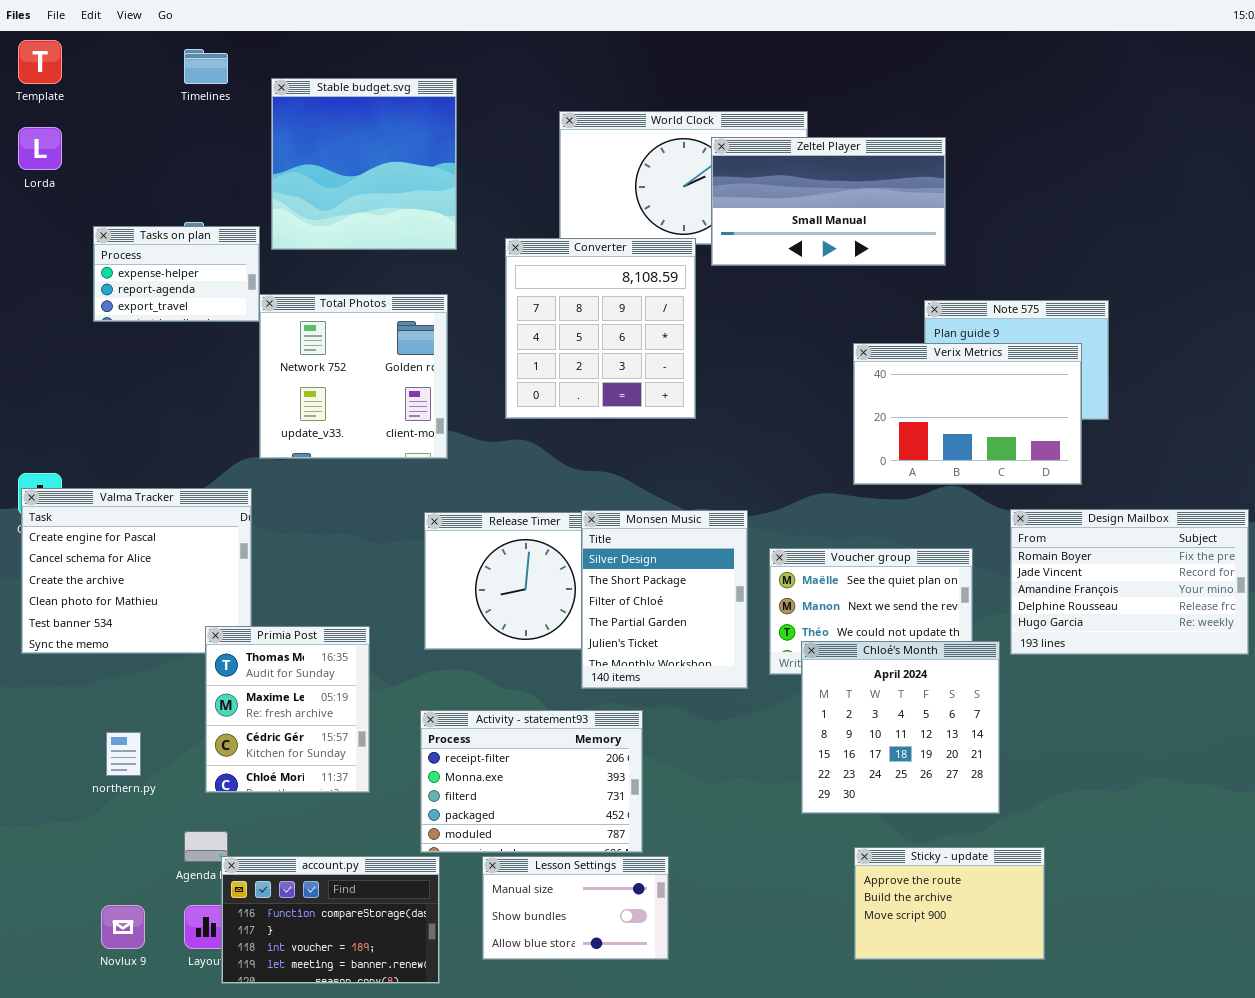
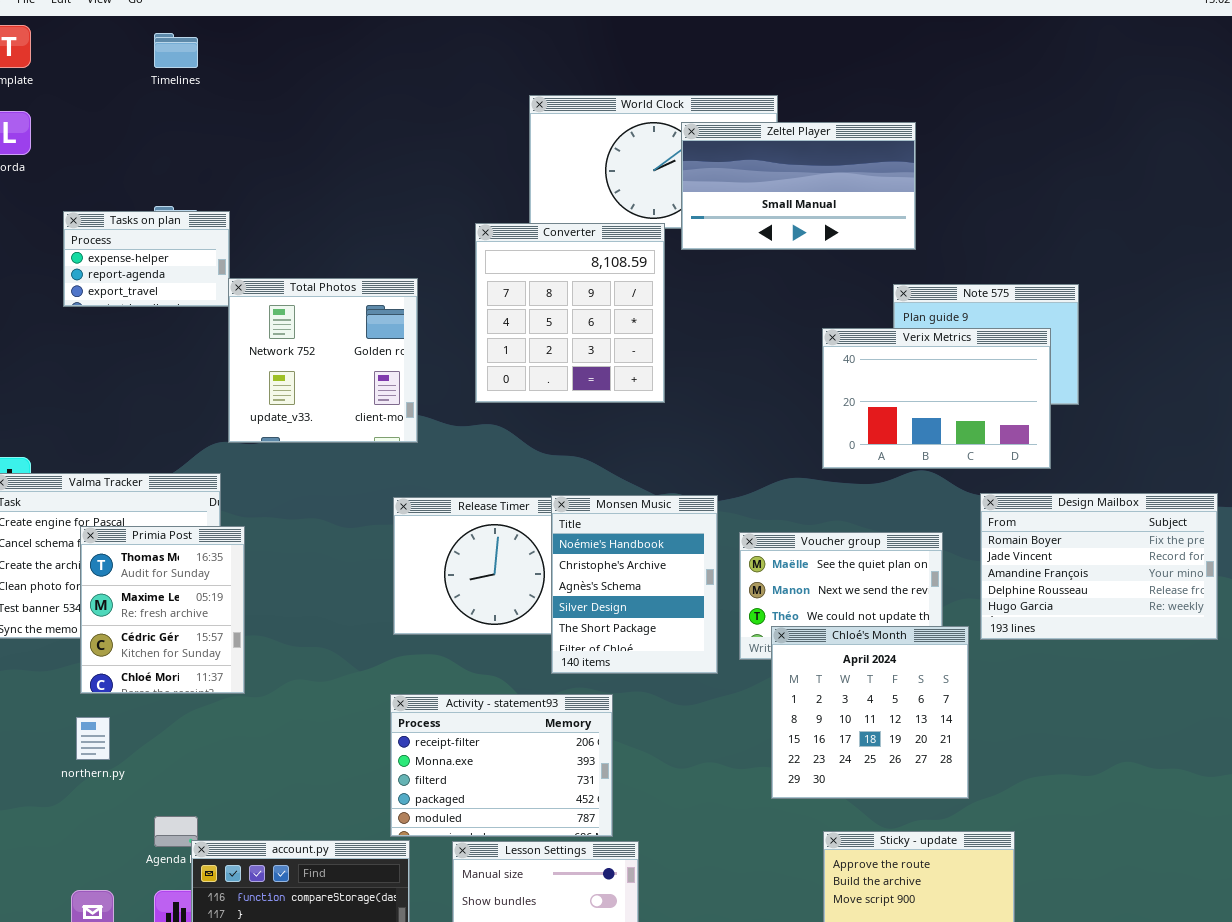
Stable budget.svg: [271,78,457,250] -> none, closed
Monsen Music: [581,510,748,689] -> [551,495,718,674], scrolled up 3 rows
Primia Post: [205,626,370,793] -> [80,526,245,694], moved

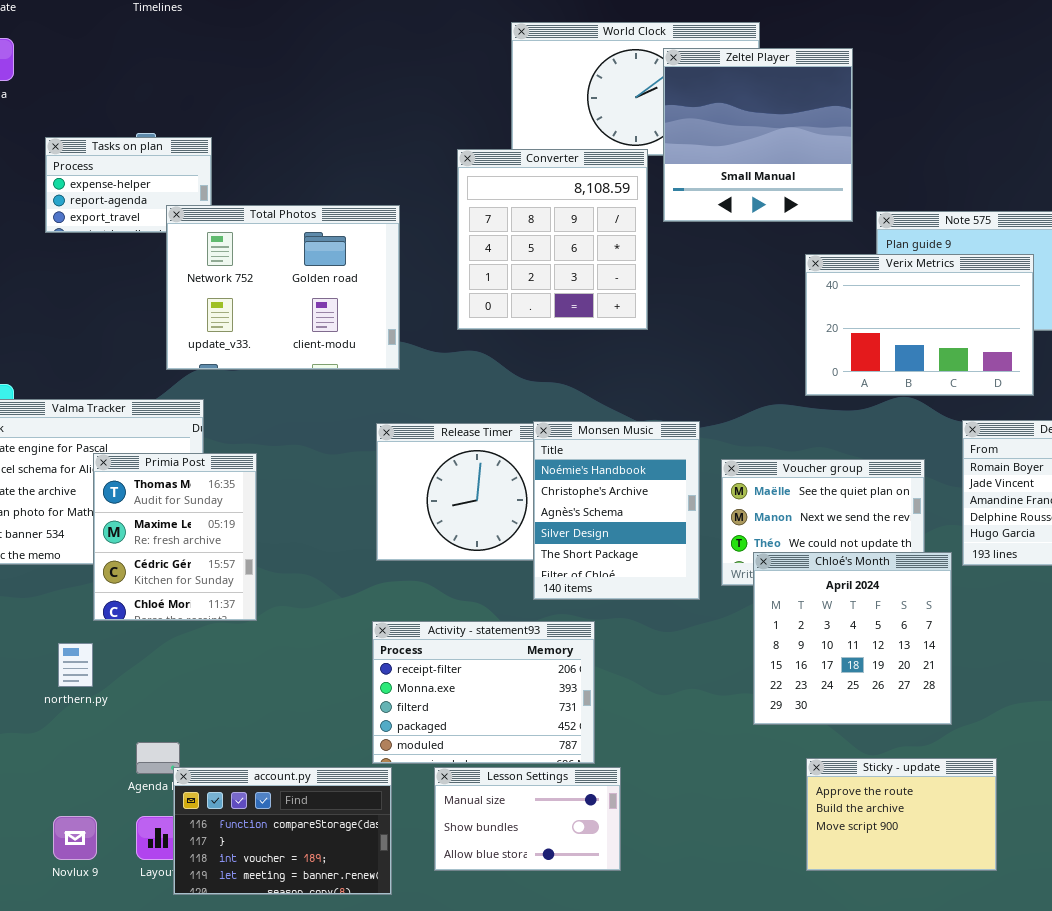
Zeltel Player: [681,122,916,250] -> [663,48,853,222], resized
Total Photos: [228,278,418,443] -> [166,205,400,370], resized
Primia Post: [80,526,245,694] -> [93,453,257,621], moved

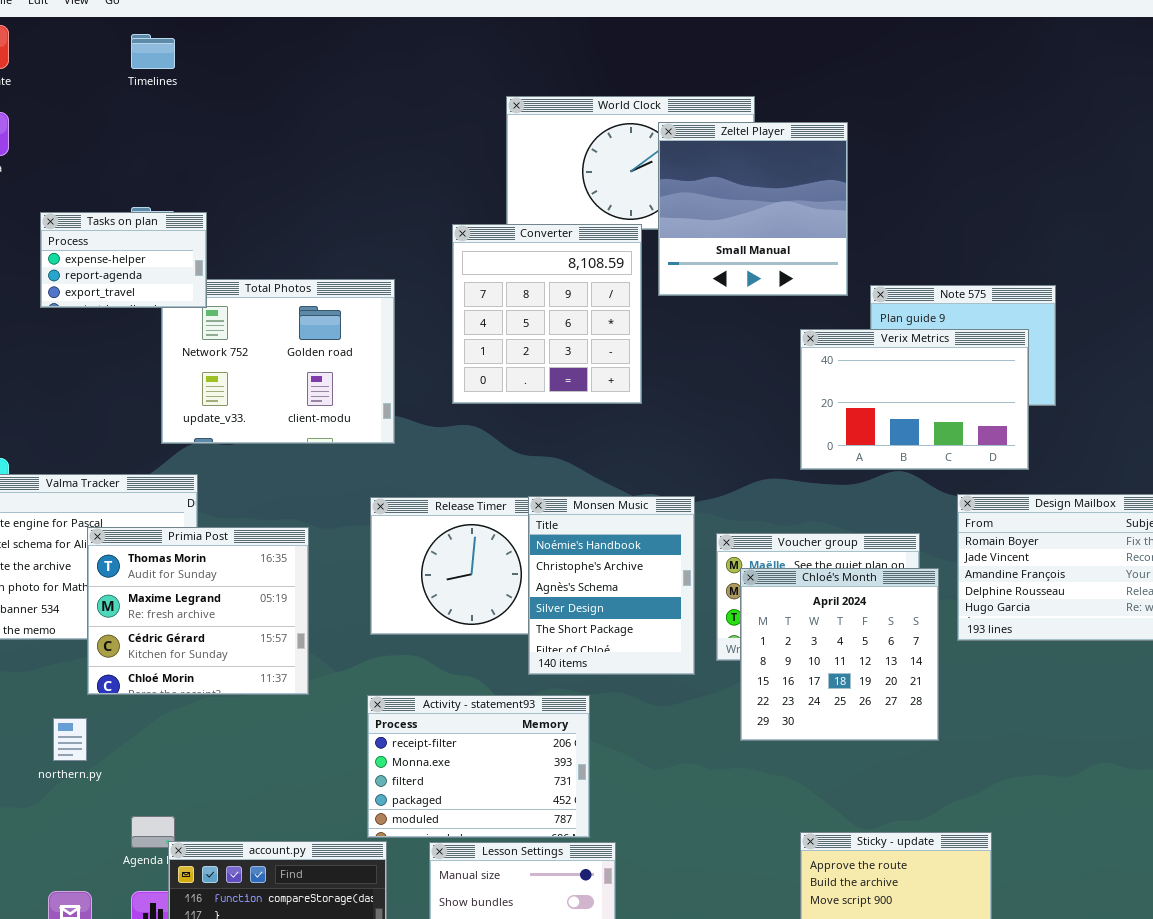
Tasks on plan: [45,137,212,233] -> [40,212,207,308], raised
Primia Post: [93,453,257,621] -> [87,527,309,695], resized
Chloé's Month: [753,552,952,725] -> [740,568,939,741], moved

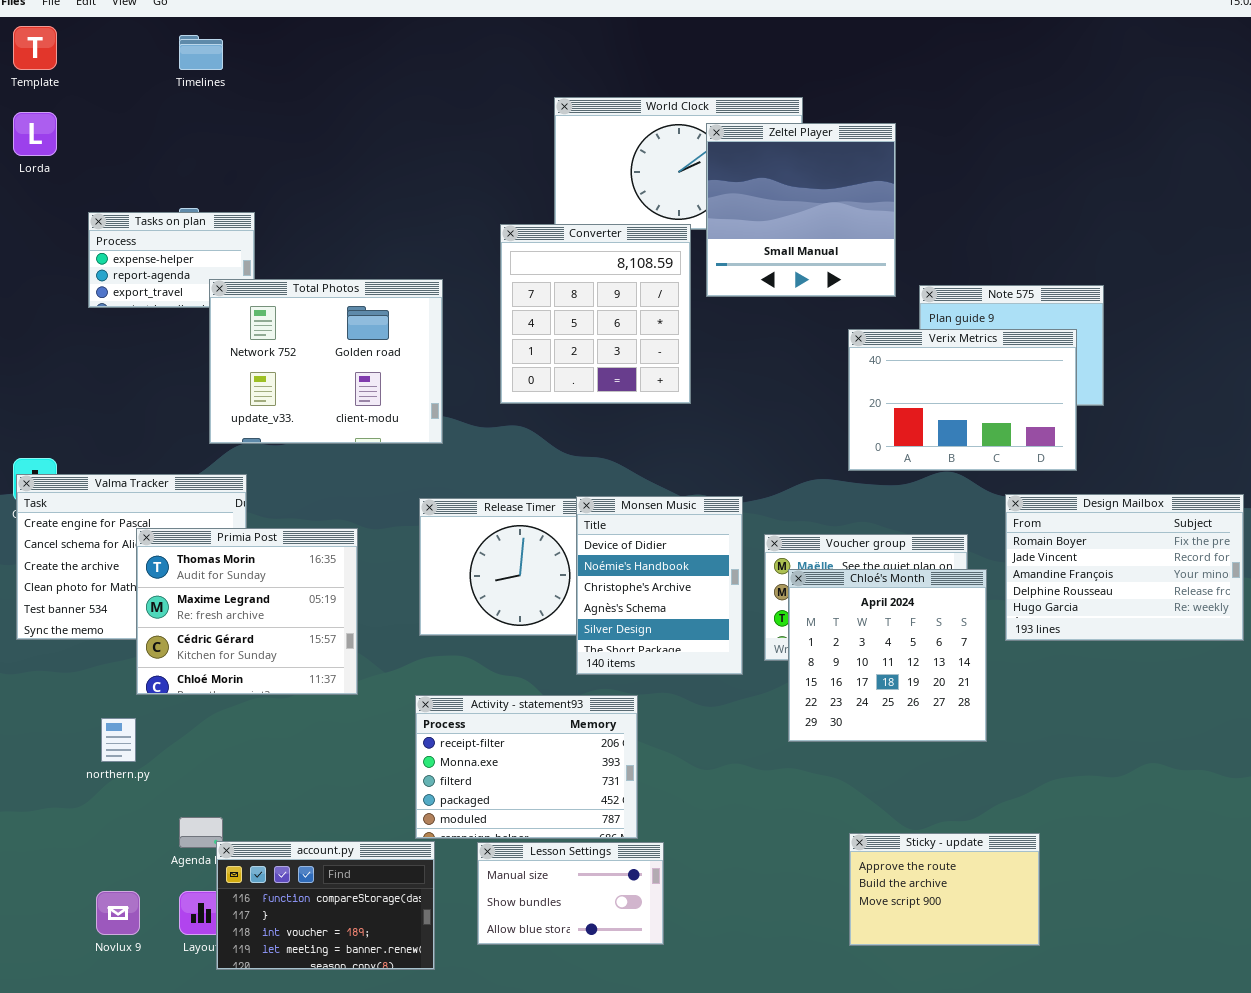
Total Photos: [161,279,395,444] -> [209,279,443,444], raised
Monsen Music: [528,496,695,675] -> [576,496,743,675], scrolled up 1 row

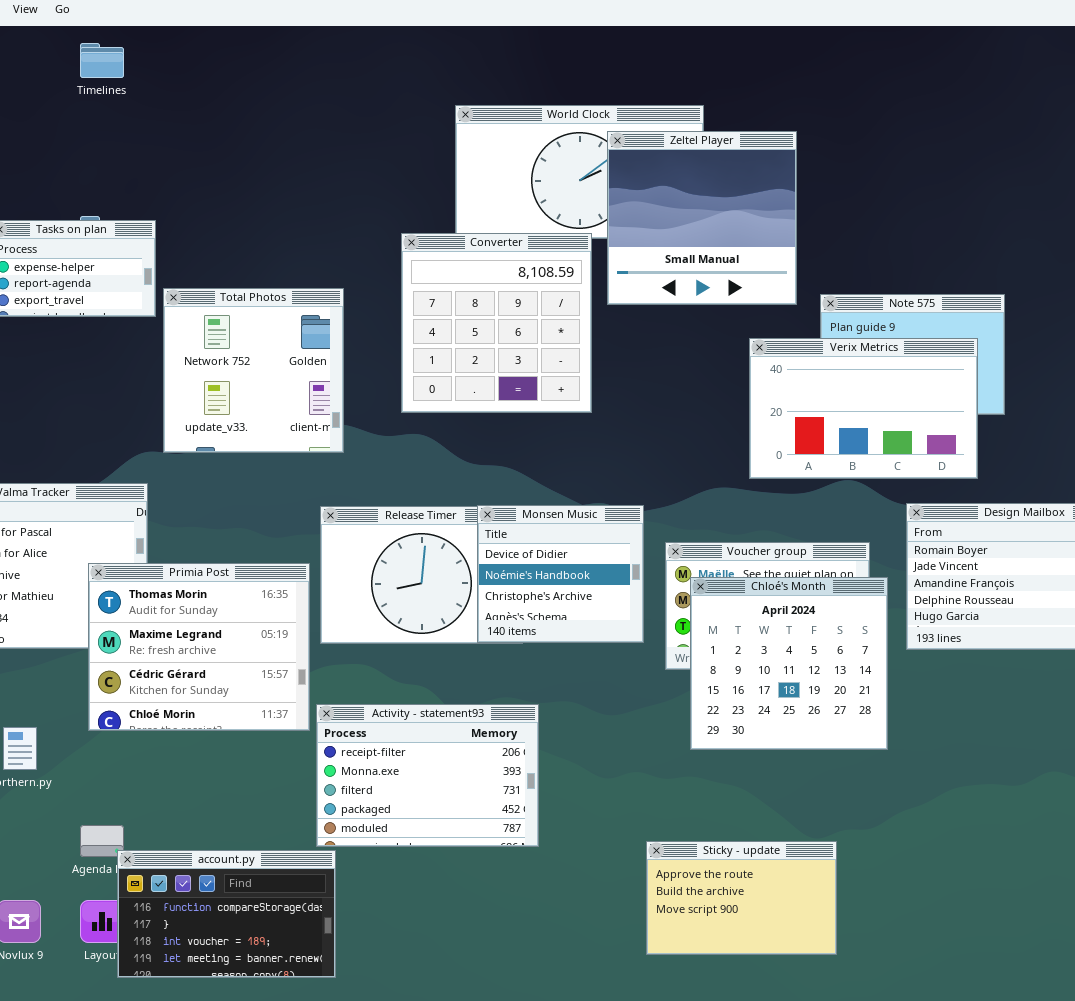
Total Photos: [209,279,443,444] -> [163,288,344,453], resized
Monsen Music: [576,496,743,675] -> [477,505,644,643], resized
Primia Post: [136,528,358,695] -> [88,563,310,731], moved
Sticky - update: [849,833,1040,946] -> [646,841,837,955], moved
Lesson Settings: [477,842,664,945] -> none, closed

